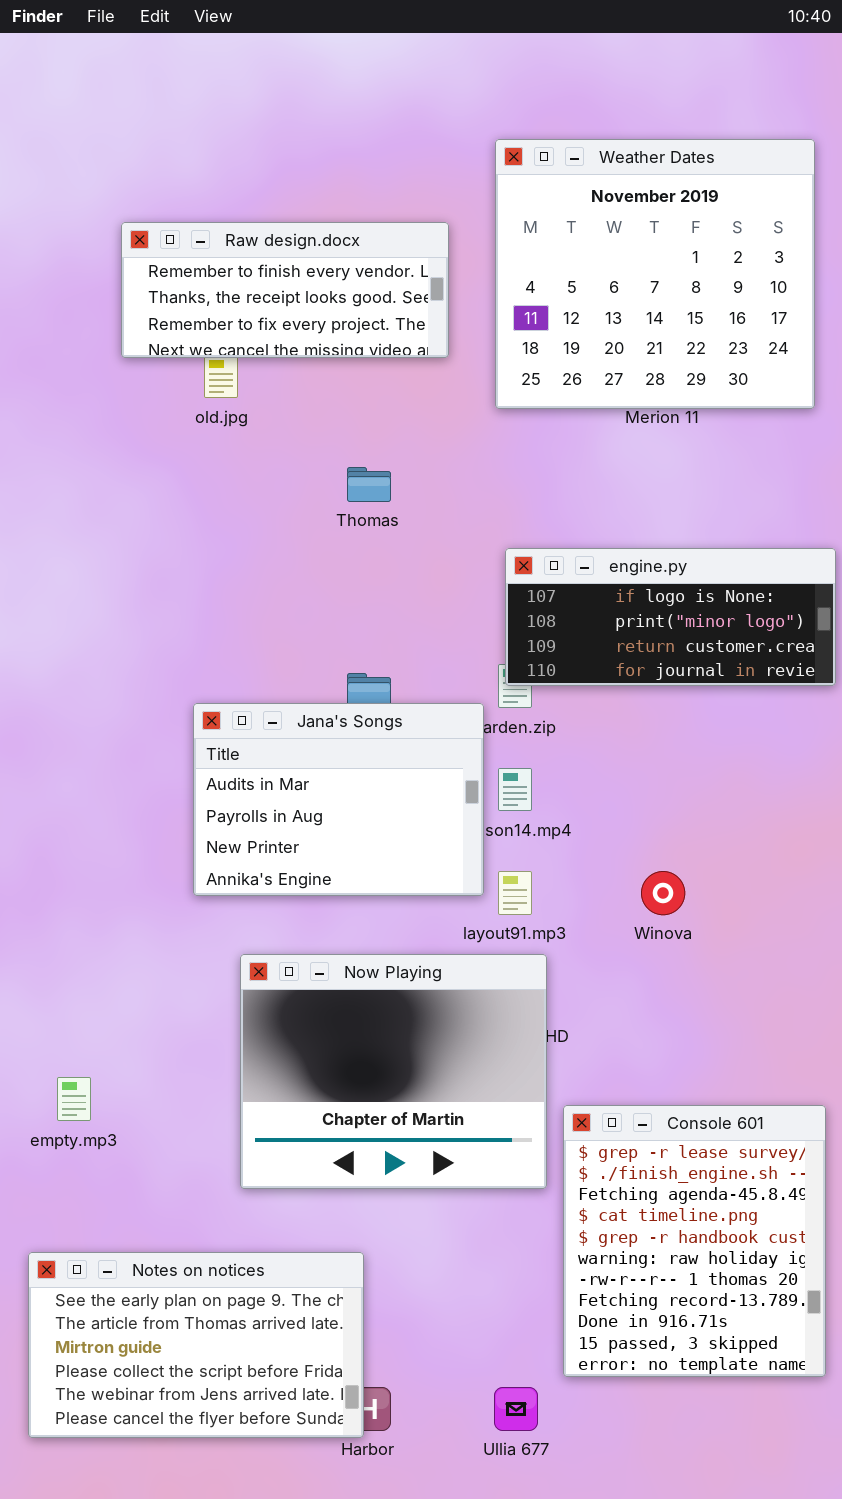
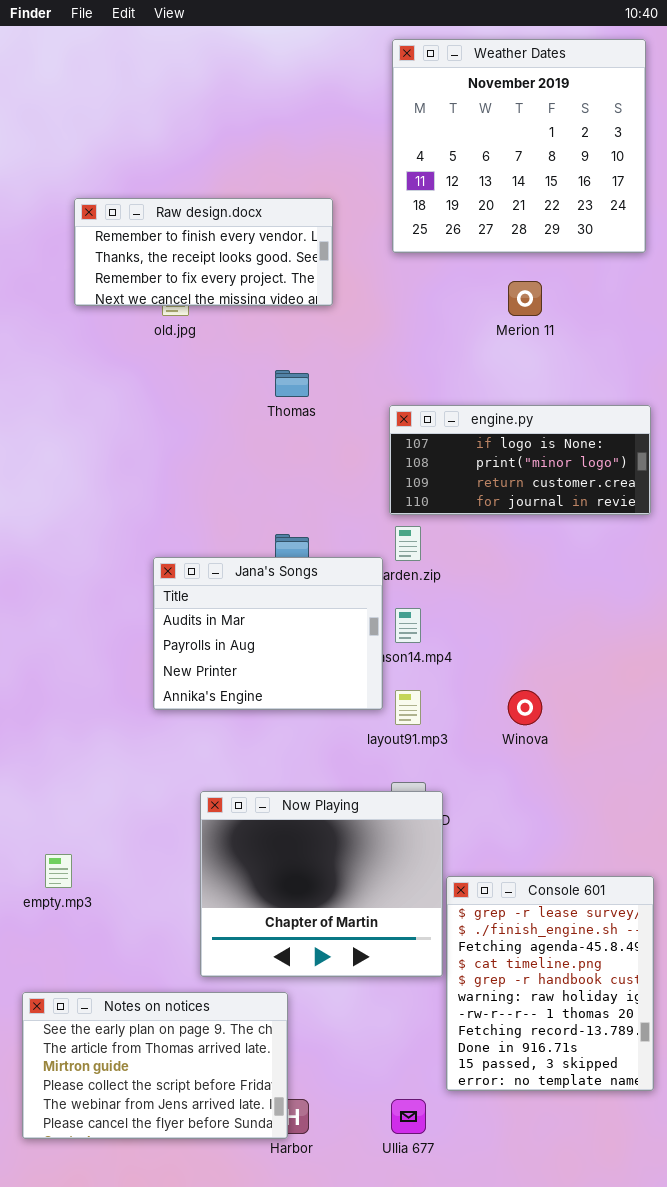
Weather Dates: [495,139,815,409] -> [392,39,646,253], moved
Raw design.docx: [121,222,449,358] -> [74,198,333,306], moved
engine.py: [505,548,836,686] -> [389,405,651,515], moved
Now Playing: [240,954,547,1189] -> [200,791,443,977], moved

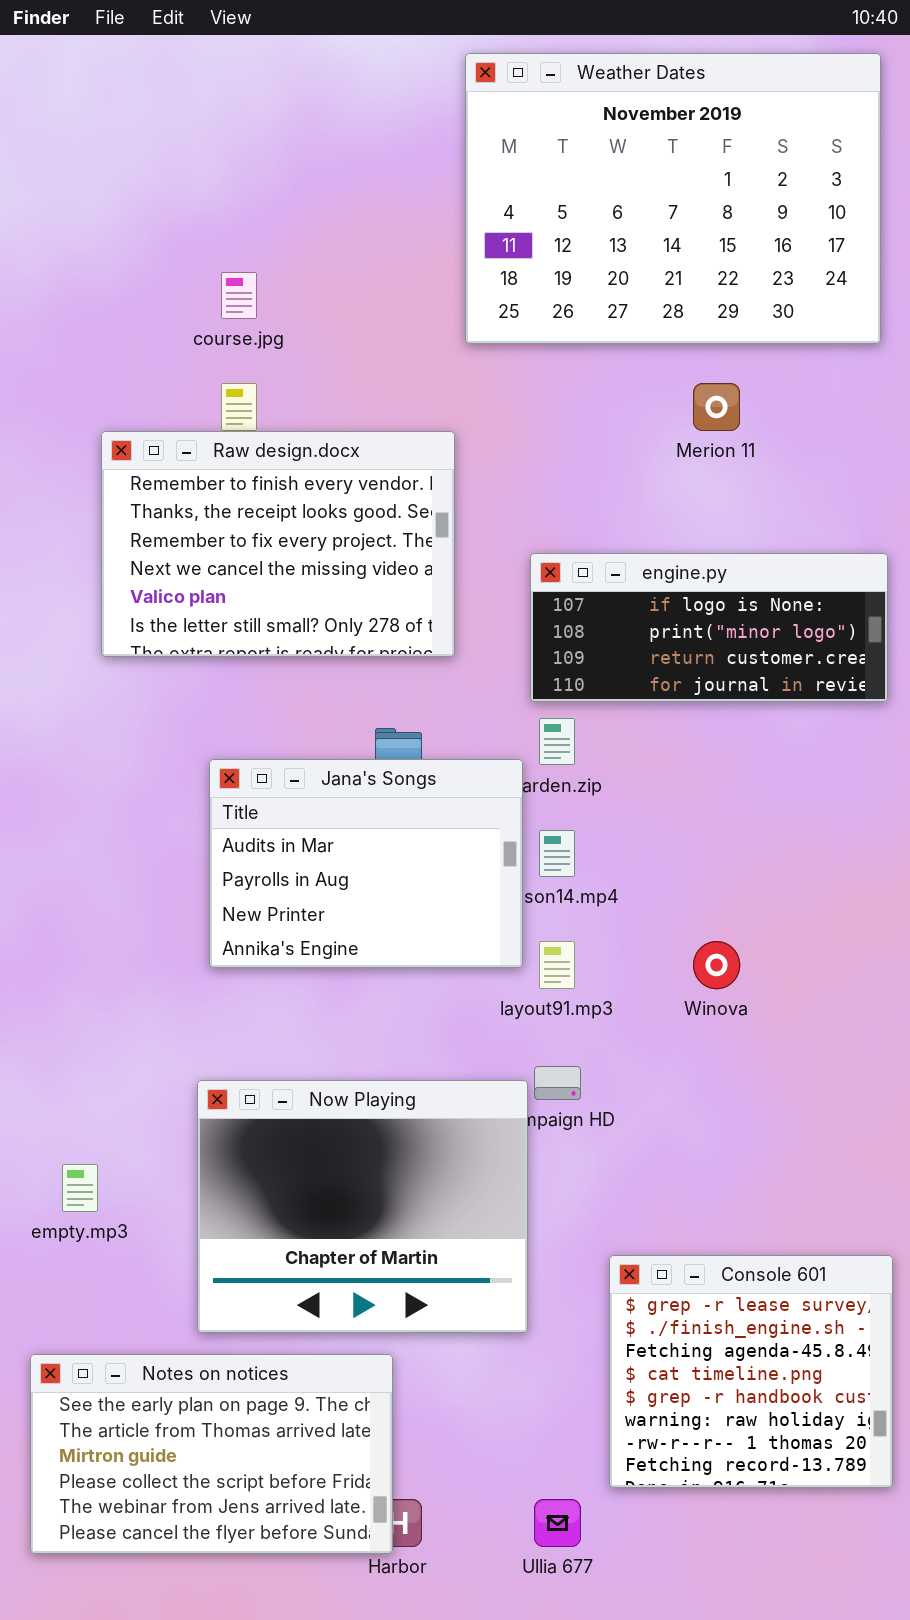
Weather Dates: [392,39,646,253] -> [465,53,881,344], resized
Raw design.docx: [74,198,333,306] -> [101,431,455,657], moved, resized
Now Playing: [200,791,443,977] -> [197,1080,528,1333], moved
Console 601: [446,876,654,1091] -> [609,1255,893,1488], resized

